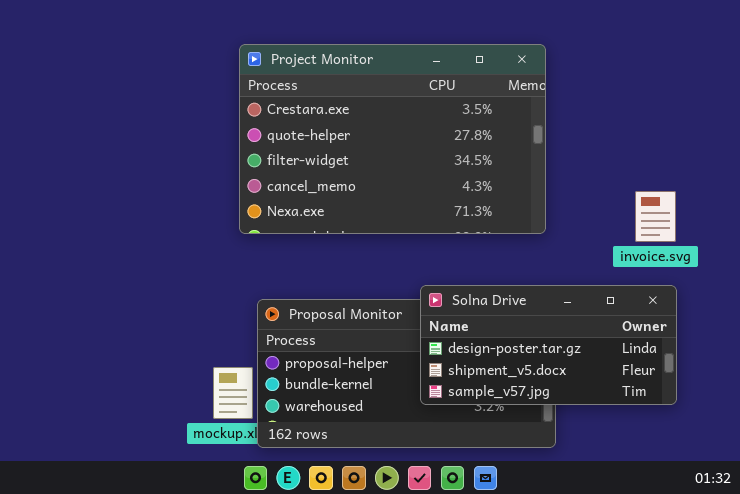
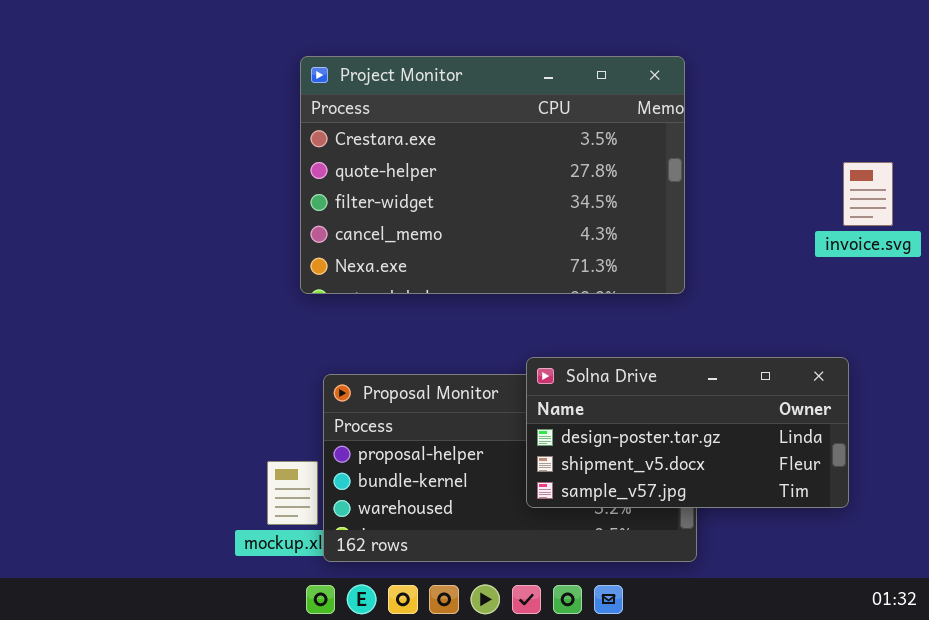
invoice.svg: [635,191,676,242] -> [843,162,893,226], moved

